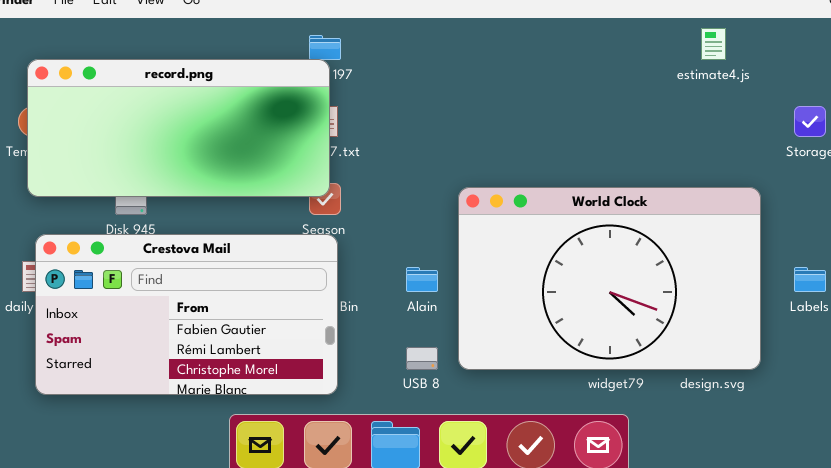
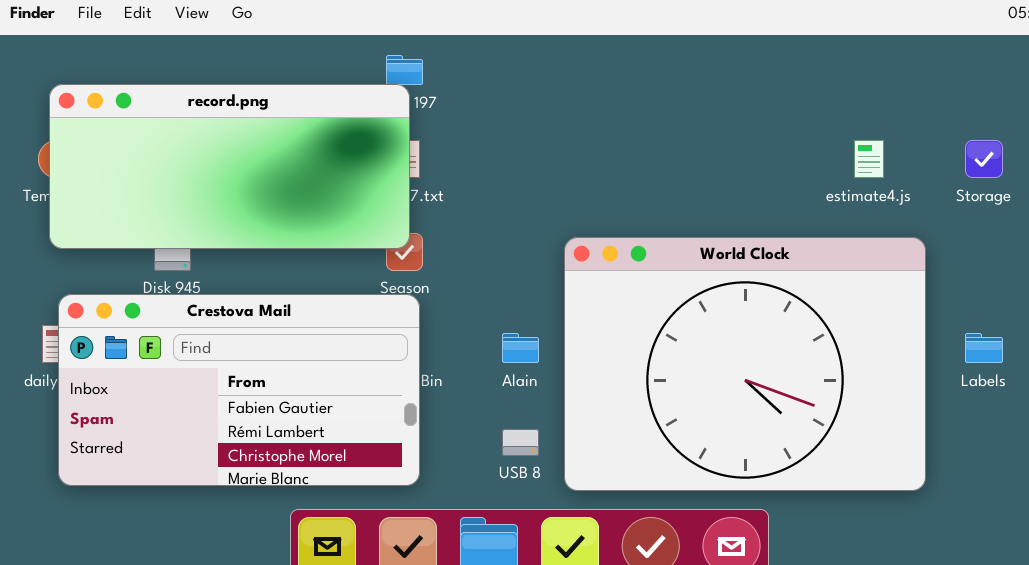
estimate4.js: [701,28,726,60] -> [854,140,884,178], moved
World Clock: [458,187,761,370] -> [564,237,926,491], resized

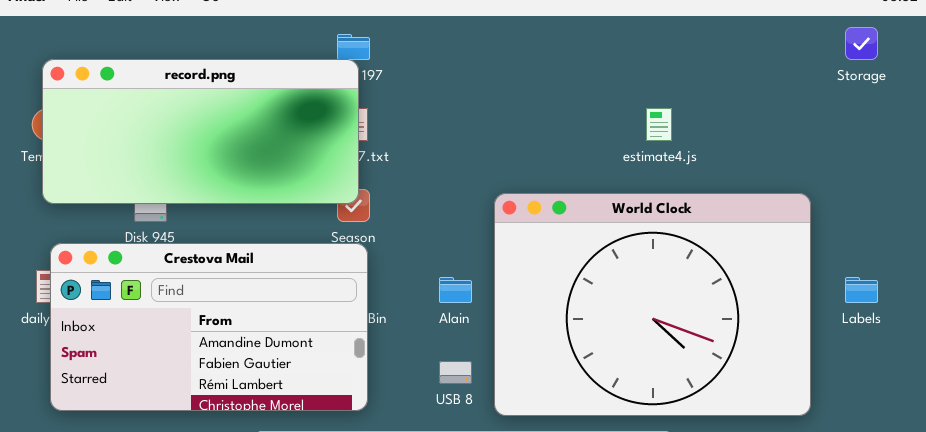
estimate4.js: [854,140,884,178] -> [646,108,672,141], moved
Storage: [965,140,1003,178] -> [845,27,878,60], moved
Crestova Mail: [58,294,420,486] -> [50,243,368,411], scrolled up 1 row

